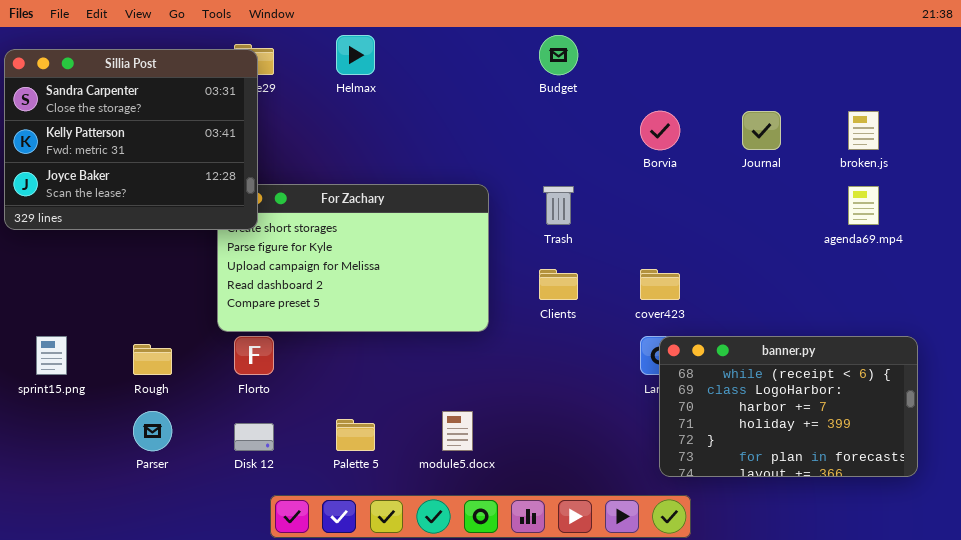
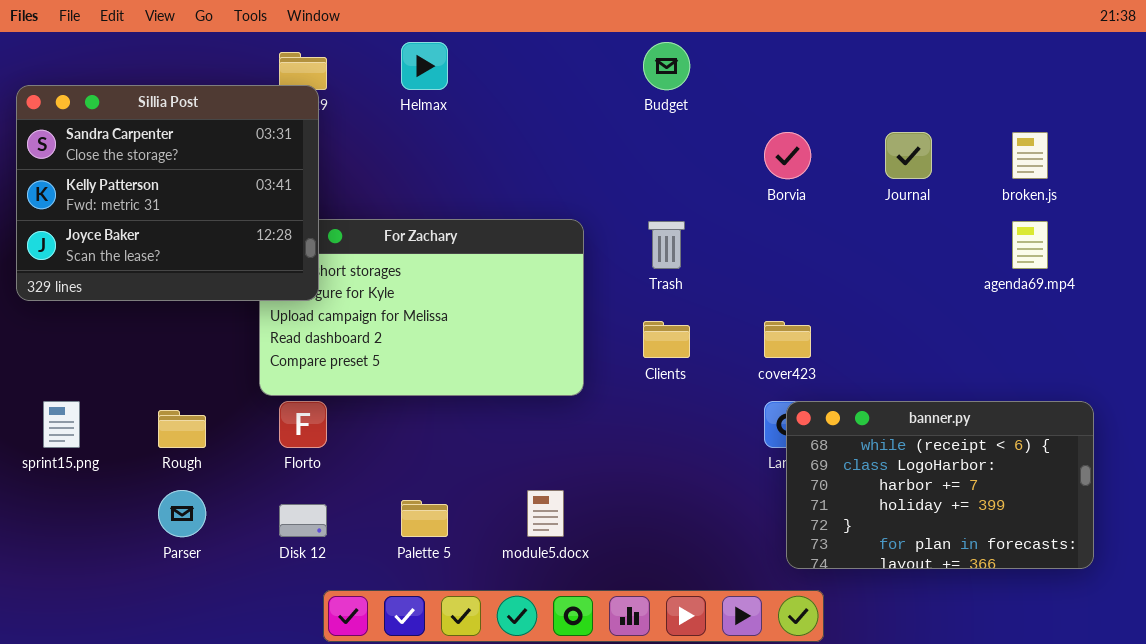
Sillia Post: [4,49,258,230] -> [16,85,319,301], moved

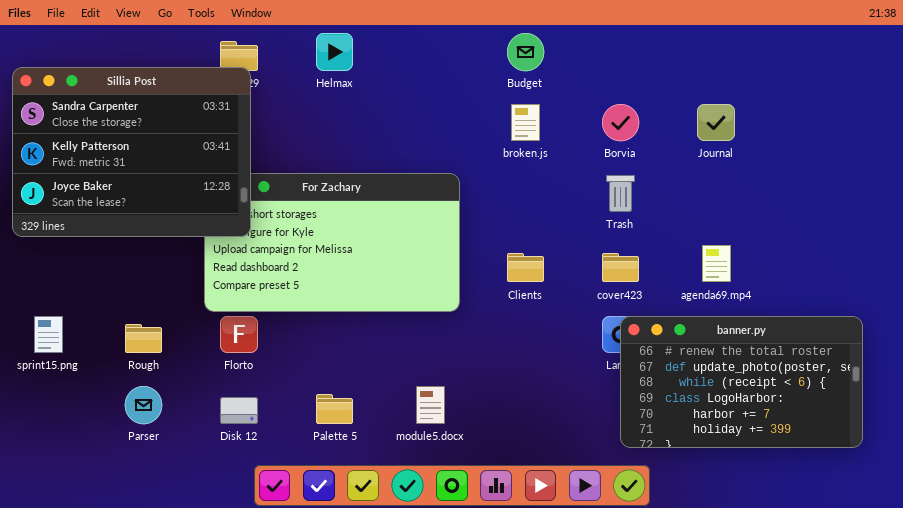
broken.js: [1012,132,1048,179] -> [511,104,540,141], moved
Trash: [648,221,685,269] -> [606,175,635,212], moved
agenda69.mp4: [1012,221,1048,269] -> [702,245,731,282], moved
banner.py: [786,401,1094,569] -> [620,316,863,448], scrolled up 2 rows

